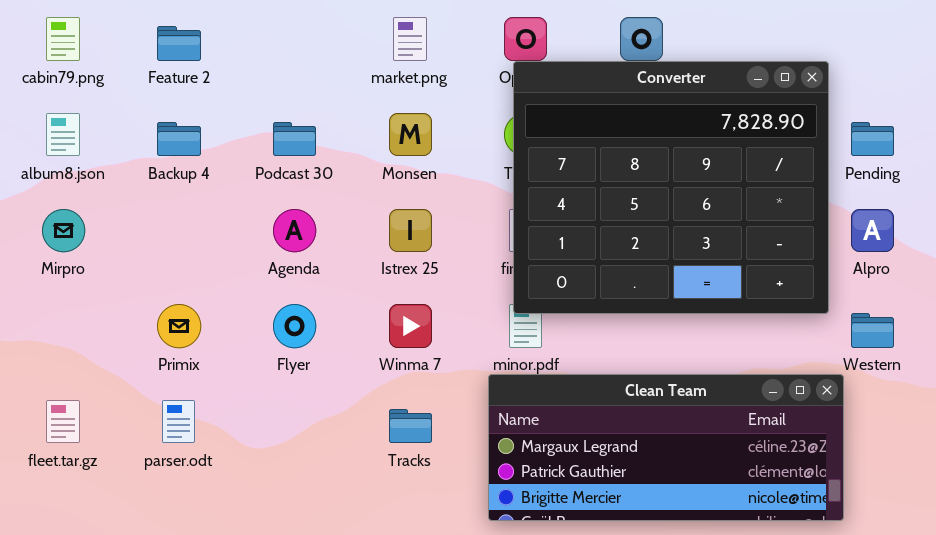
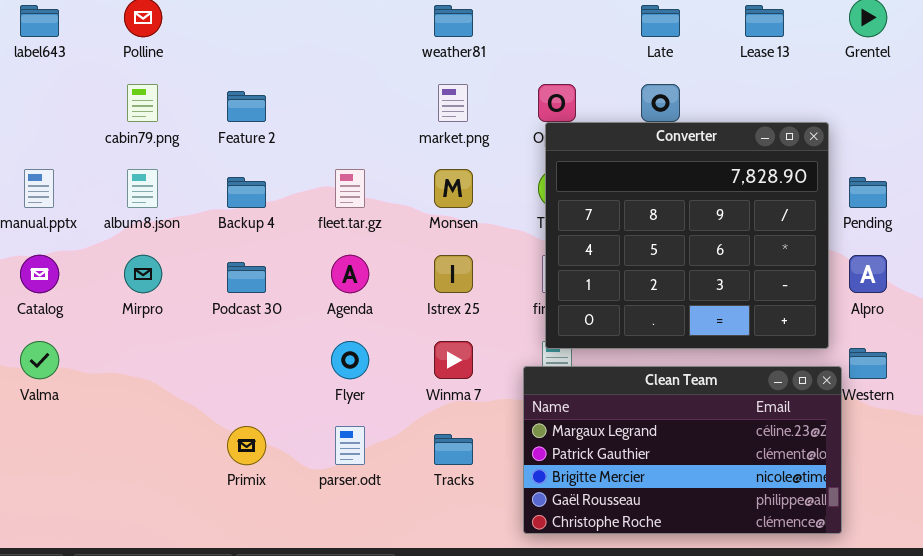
Podcast 30: [273,122,316,156] -> [227,262,266,293], moved
Primix: [157,304,201,348] -> [227,426,266,465], moved
Clean Team: [488,374,844,521] -> [523,366,842,534], resized
fleet.tar.gz: [46,400,80,443] -> [335,169,365,208], moved
parser.odt: [162,400,195,443] -> [335,426,365,465], moved

